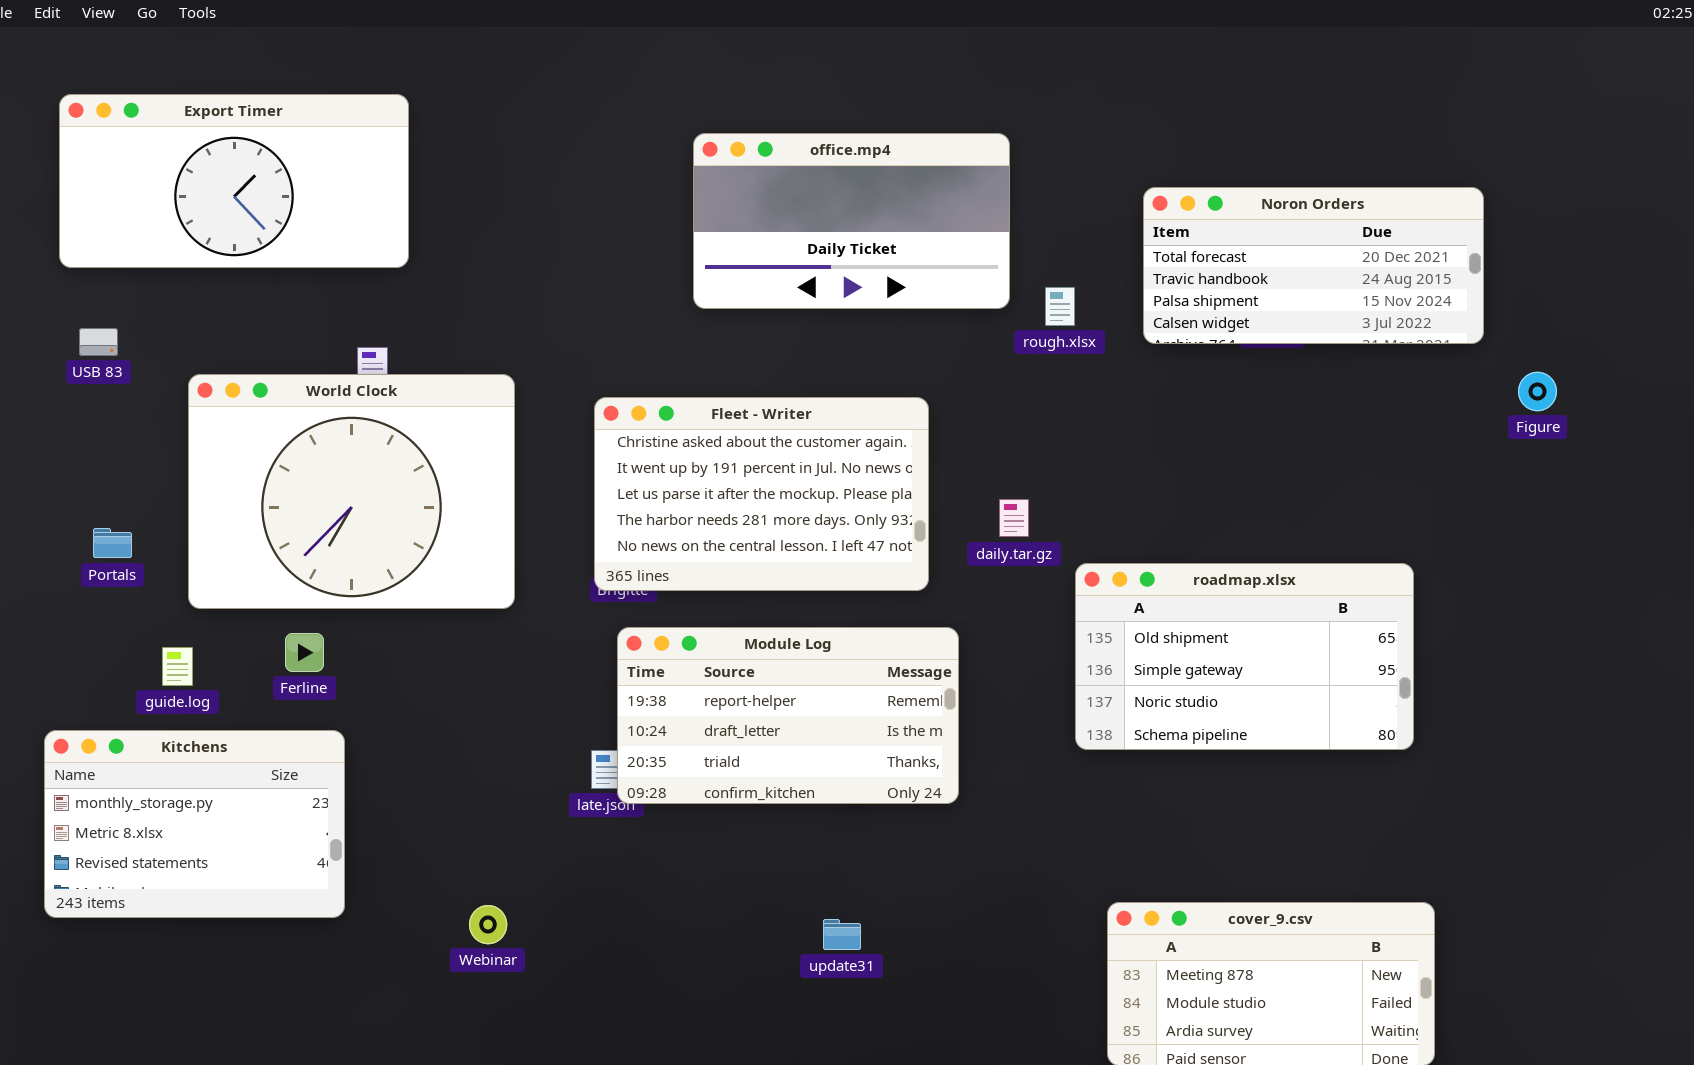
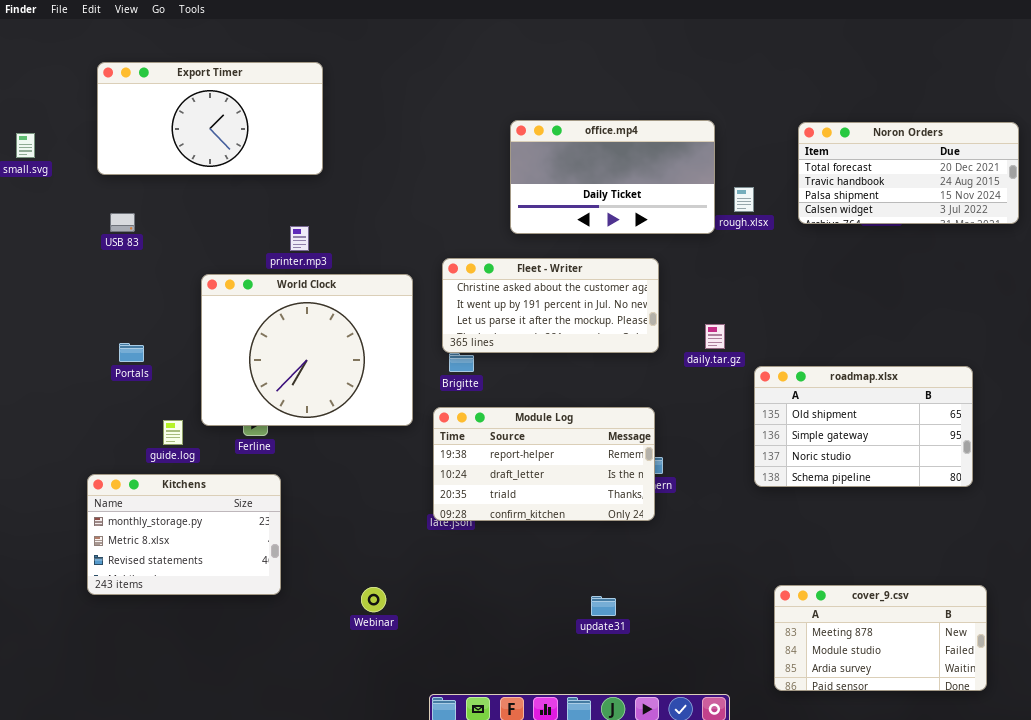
office.mp4: [693,133,1010,309] -> [510,120,715,234], moved
World Clock: [188,374,515,609] -> [201,274,413,426], moved
Fleet - Writer: [594,397,929,591] -> [442,258,659,353], resized
Module Log: [617,627,959,804] -> [433,407,655,521], moved

